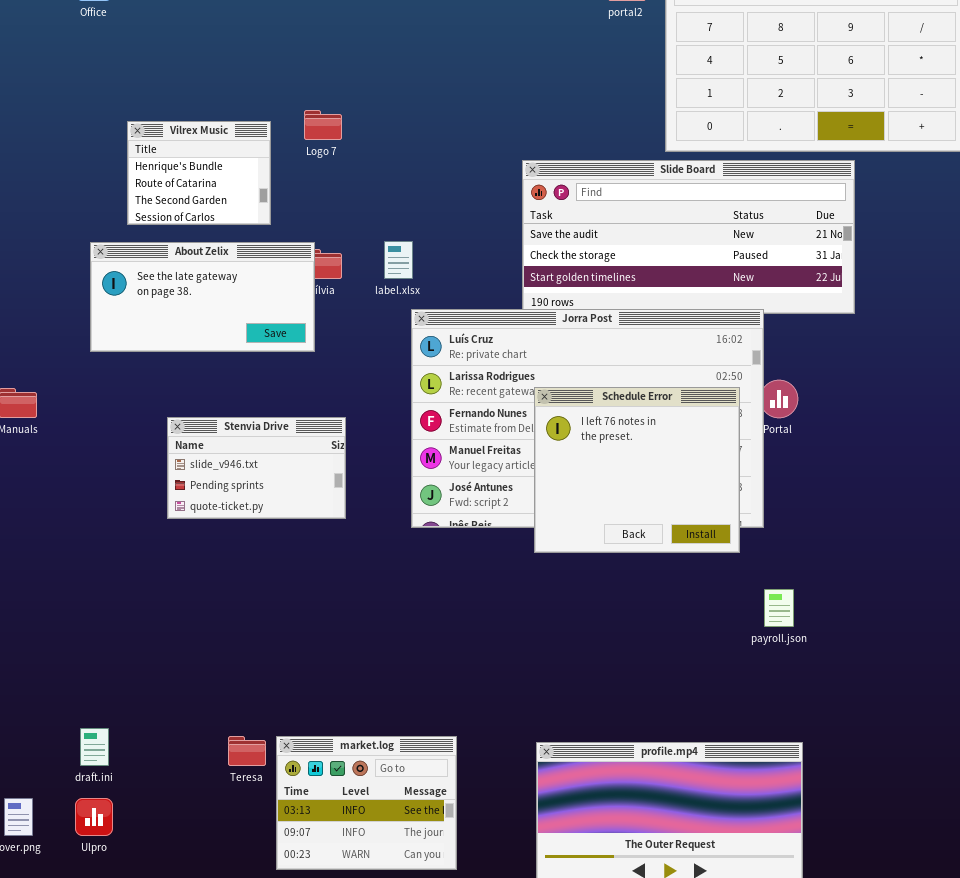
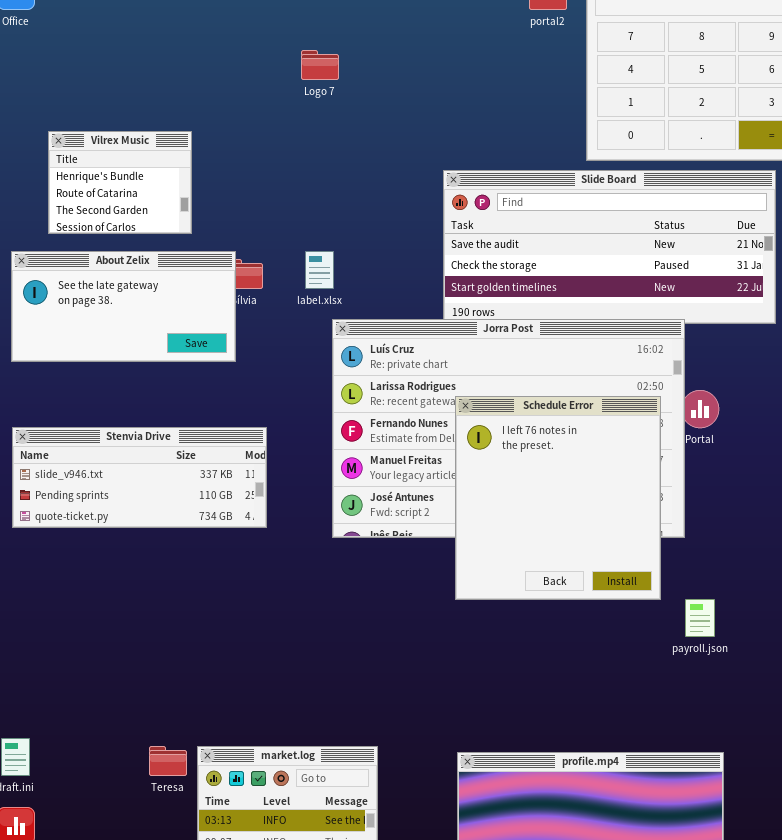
Logo 7: [304,110,342,140] -> [301,50,339,80], moved
Schedule Error: [534,387,740,553] -> [455,396,661,600], resized
Stenvia Drive: [167,417,346,519] -> [12,427,267,528], resized

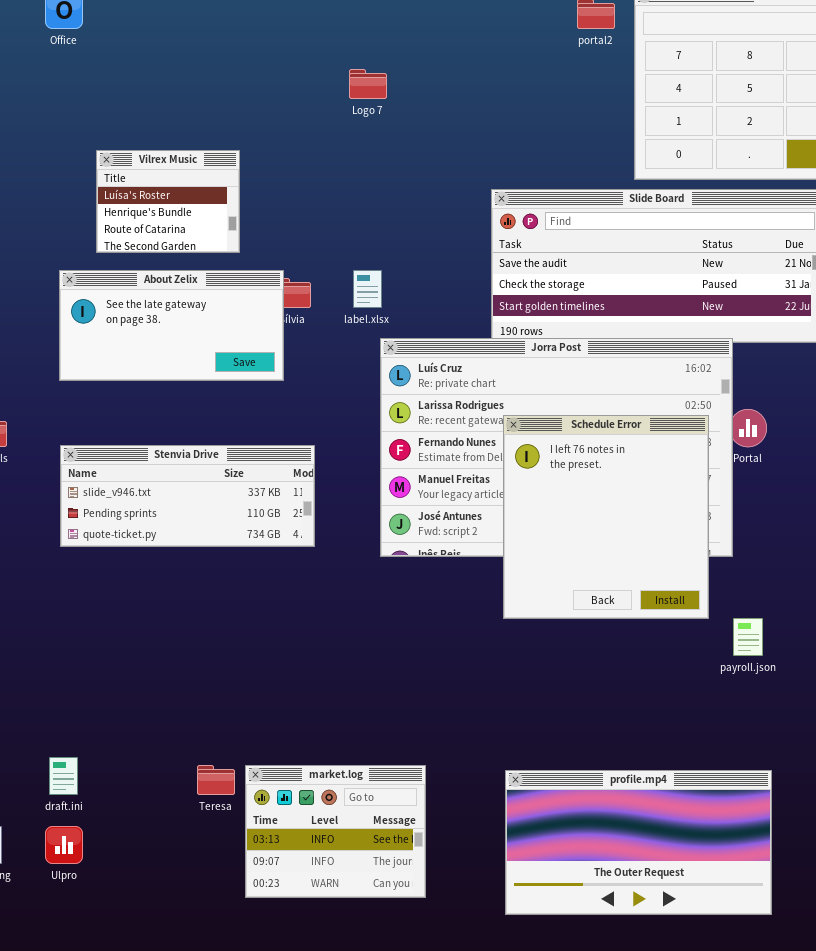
Vilrex Music: [48,131,192,234] -> [96,150,240,253], scrolled up 1 row

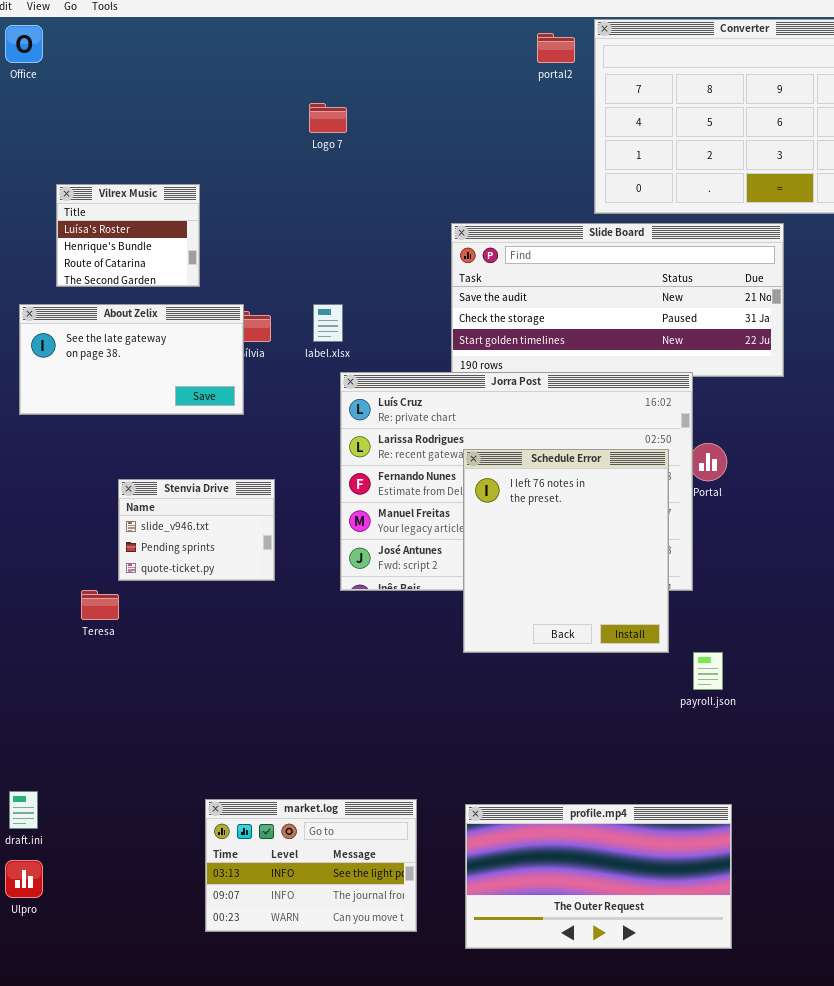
Stenvia Drive: [60,445,315,547] -> [118,479,275,581], resized
Teresa: [197,765,235,795] -> [81,590,119,620], moved
market.log: [245,765,426,898] -> [205,799,417,932], resized

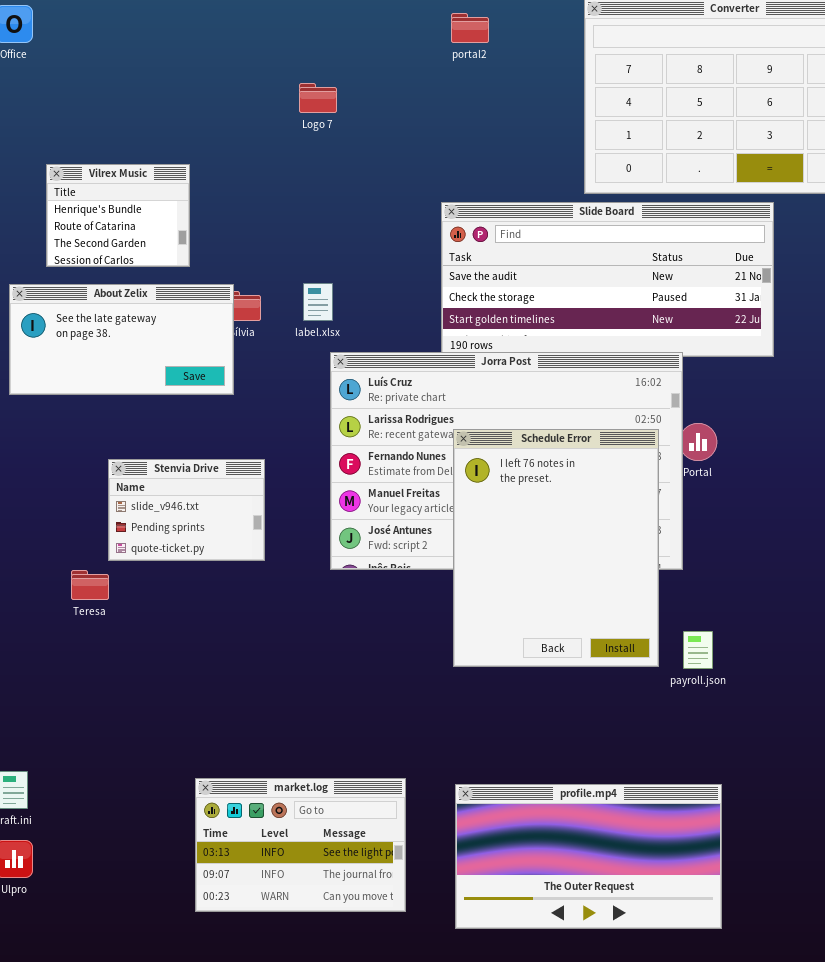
portal2: [537,33,575,63] -> [451,13,489,43], moved
Vilrex Music: [56,184,200,287] -> [46,164,190,267], scrolled down 1 row
Schedule Error: [463,449,669,653] -> [453,429,659,667], resized

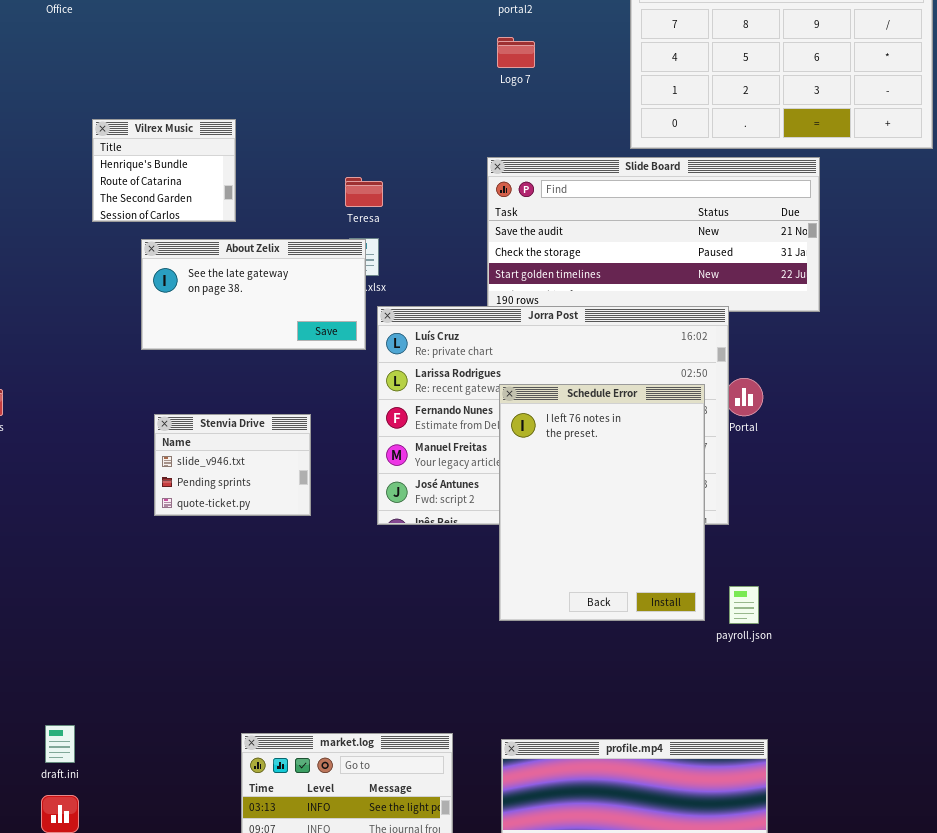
Logo 7: [299,83,337,113] -> [497,37,535,68], moved
About Zelix: [9,284,234,395] -> [141,239,366,350], moved
Teresa: [71,570,109,600] -> [345,177,383,207], moved

